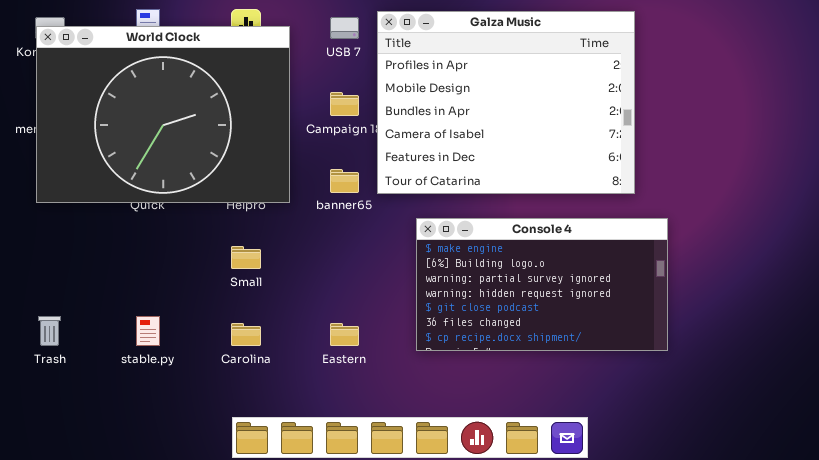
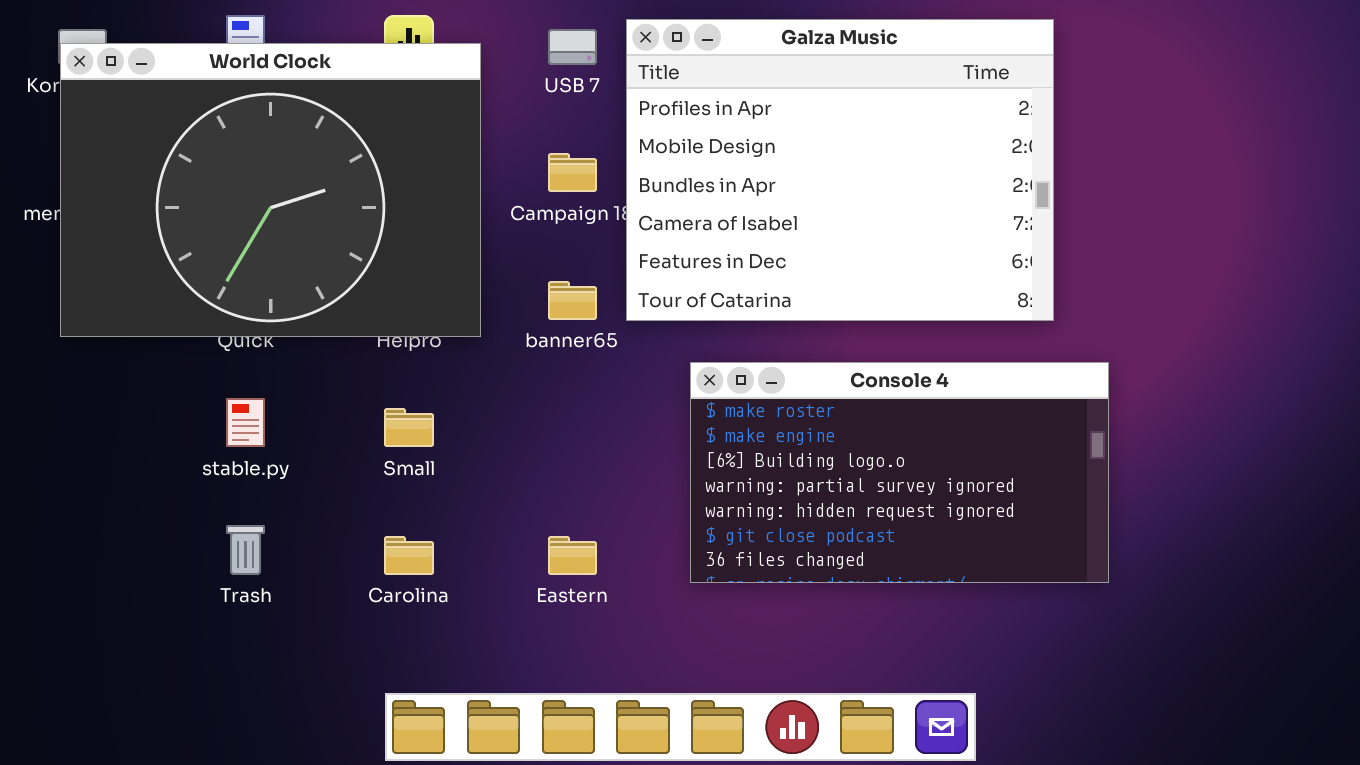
Console 4: [416,218,668,351] -> [690,362,1109,583], scrolled up 1 row
Trash: [38,316,61,346] -> [226,525,265,575], moved
stable.py: [136,316,160,346] -> [226,398,265,447], moved

